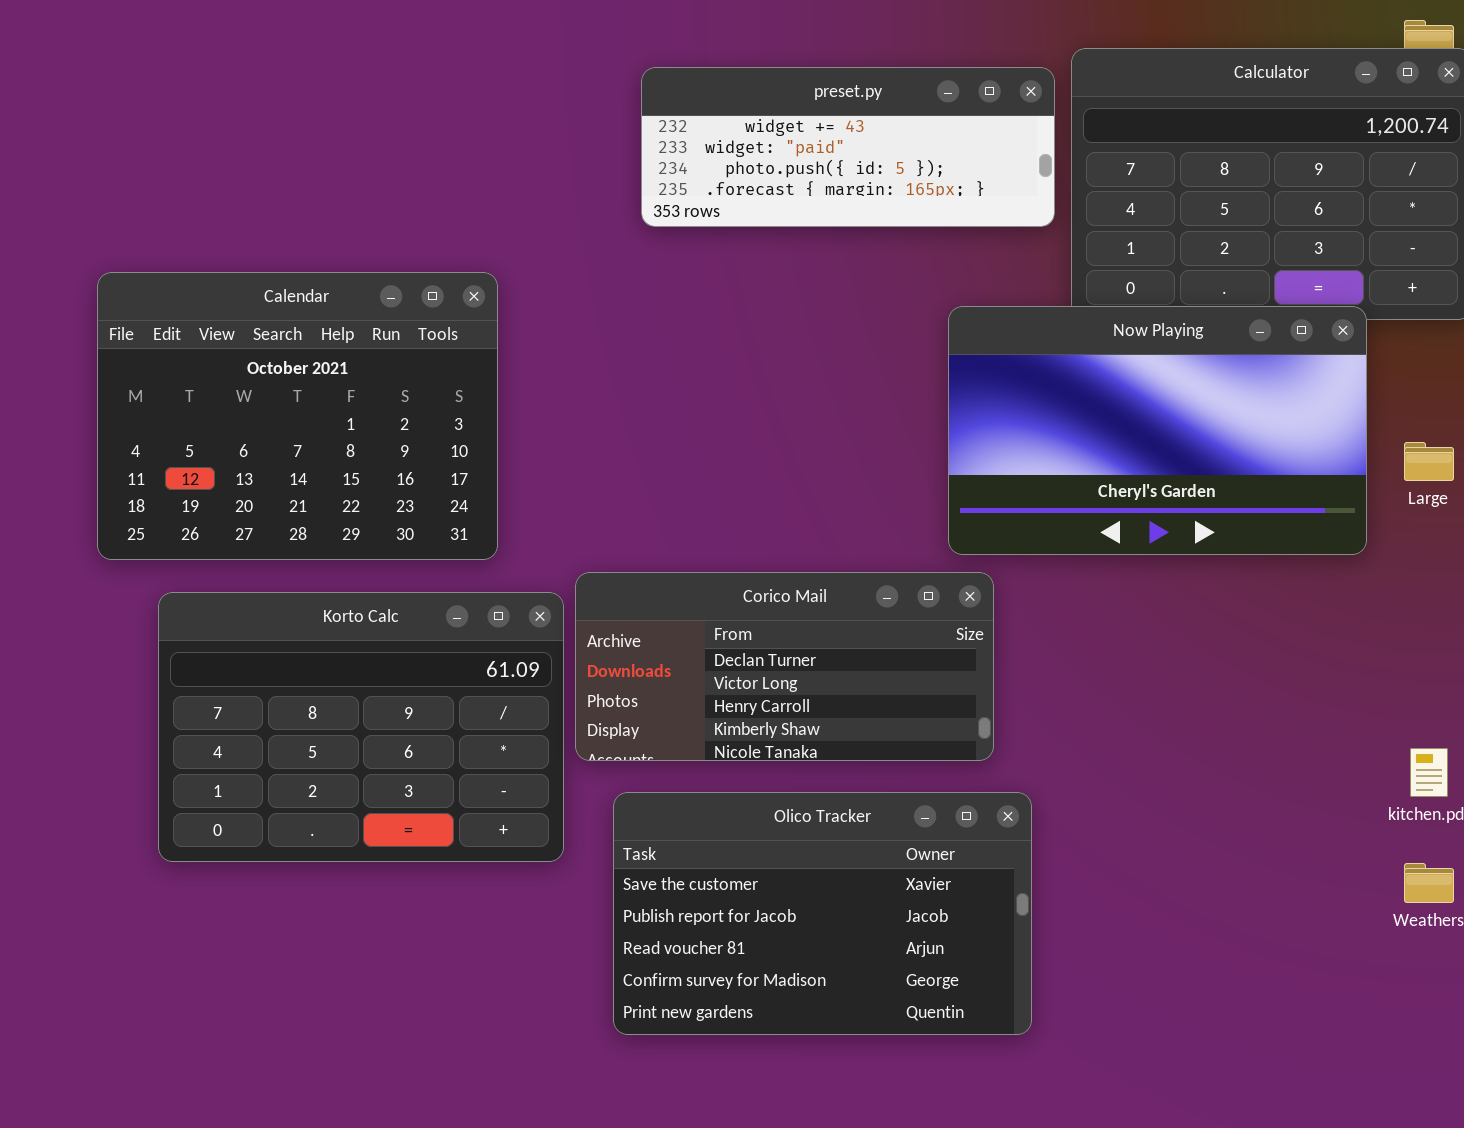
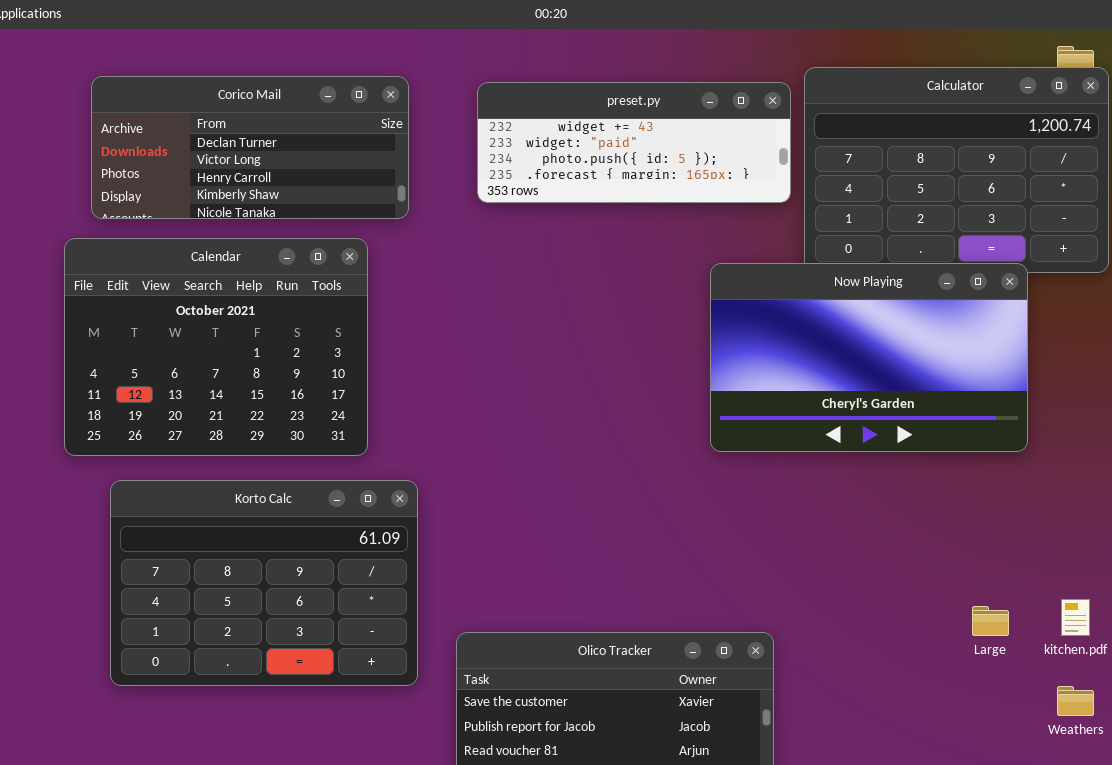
Large: [1404,442,1454,481] -> [972,606,1009,636], moved
Corico Mail: [575,572,994,761] -> [91,76,409,219], moved

